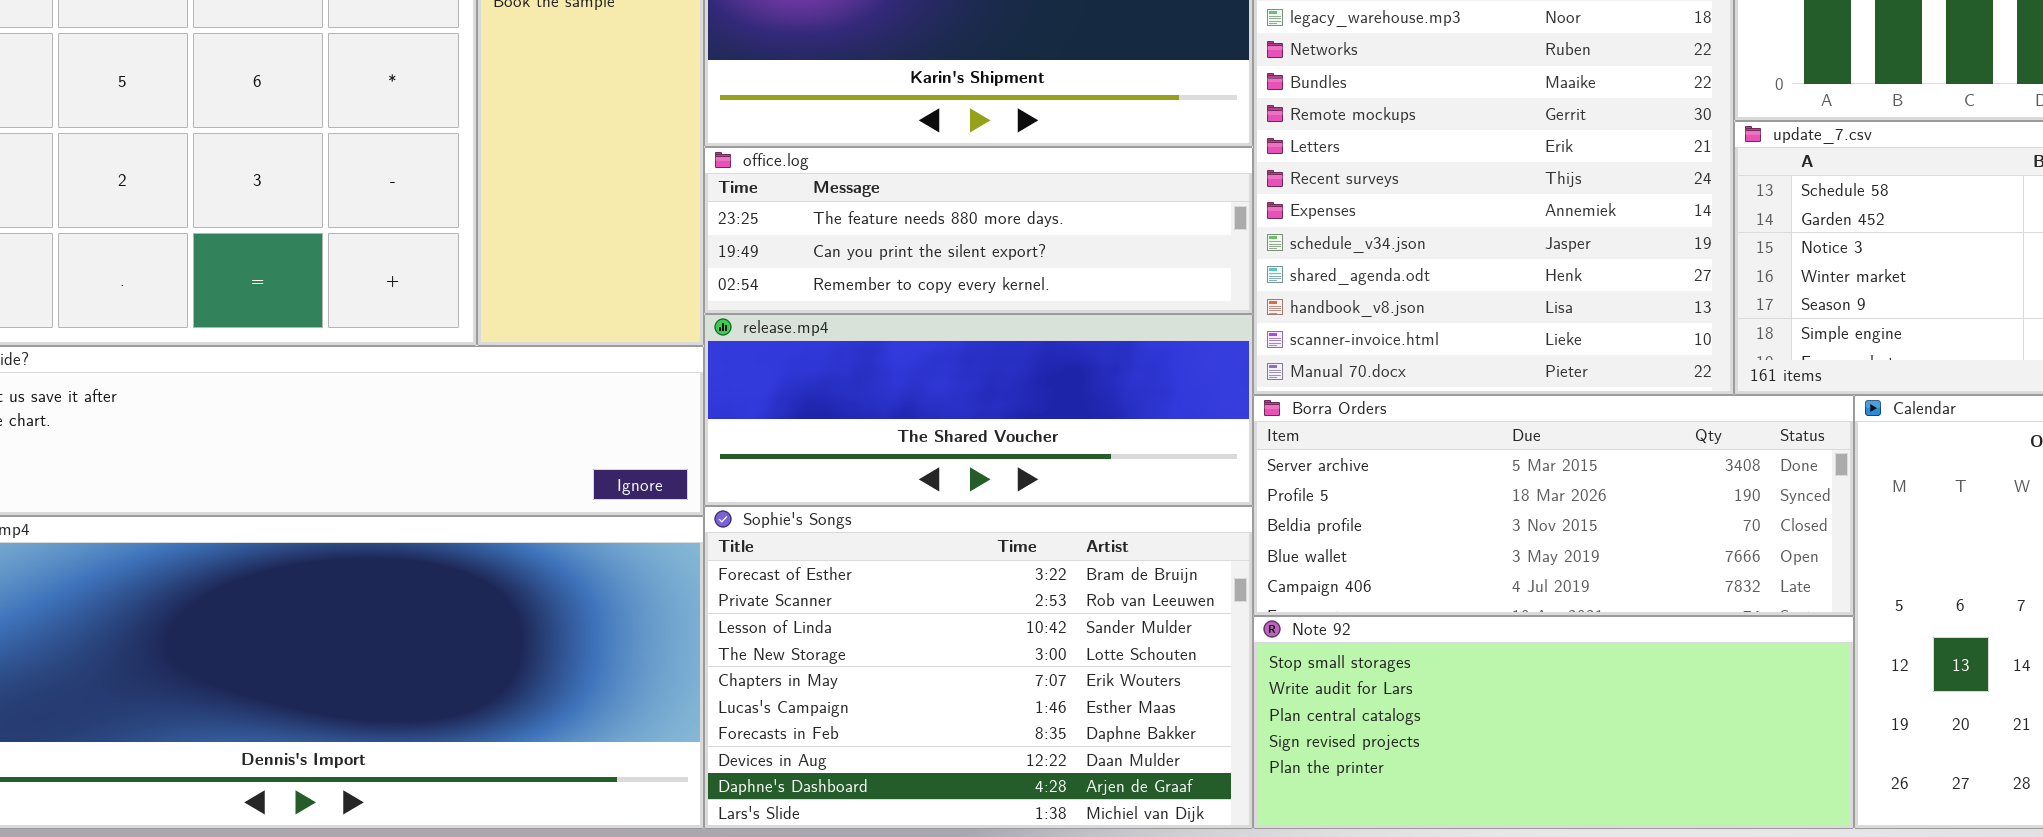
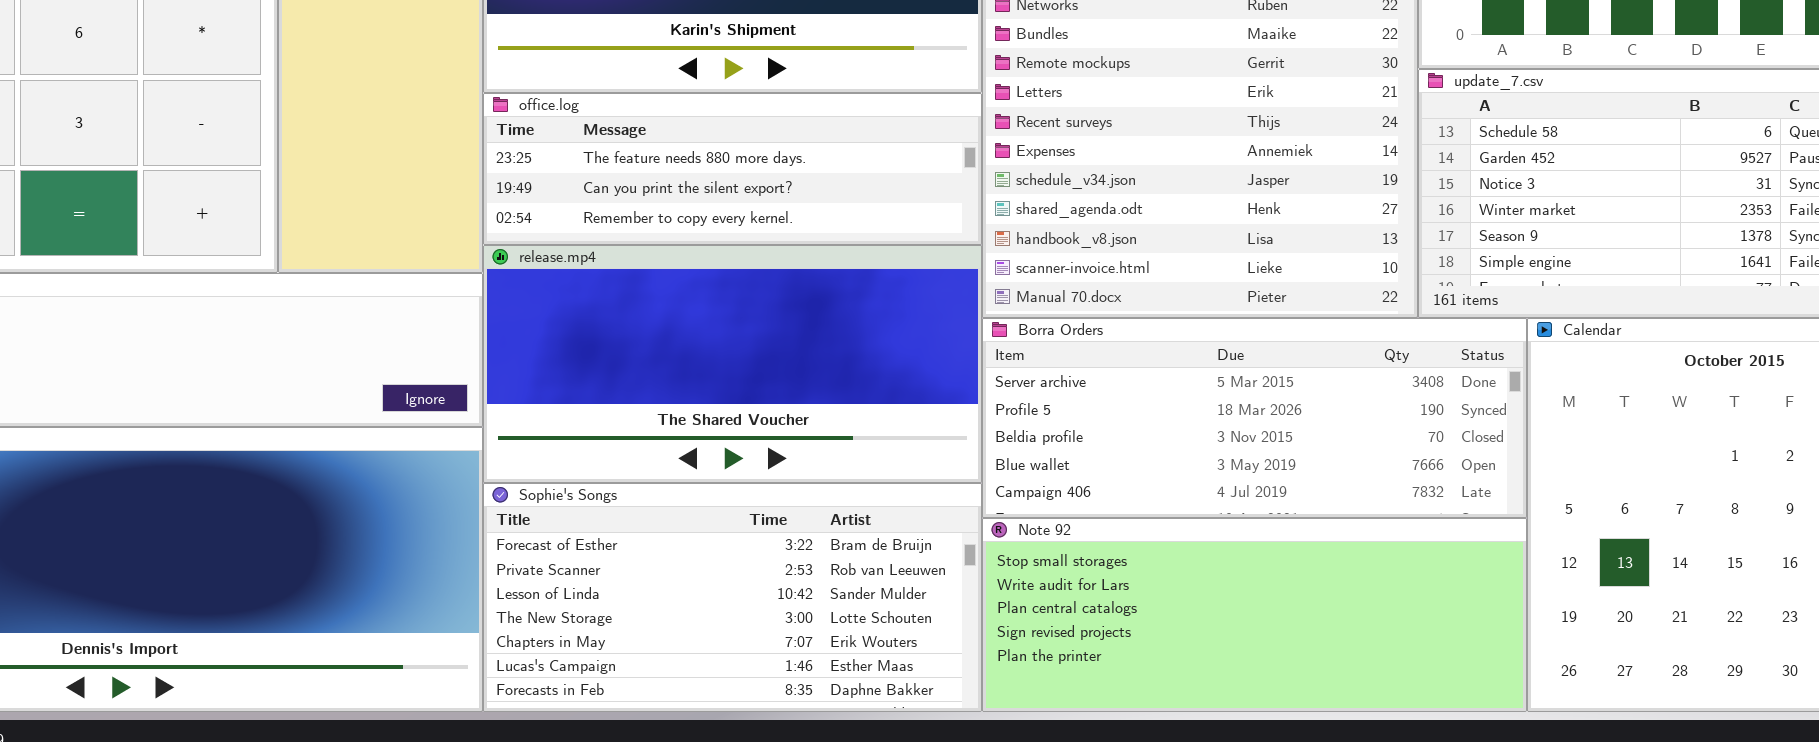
release.mp4: [704,314,1253,506] -> [483,245,982,483], resized
Sophie's Songs: [704,506,1253,829] -> [483,483,982,712], resized

